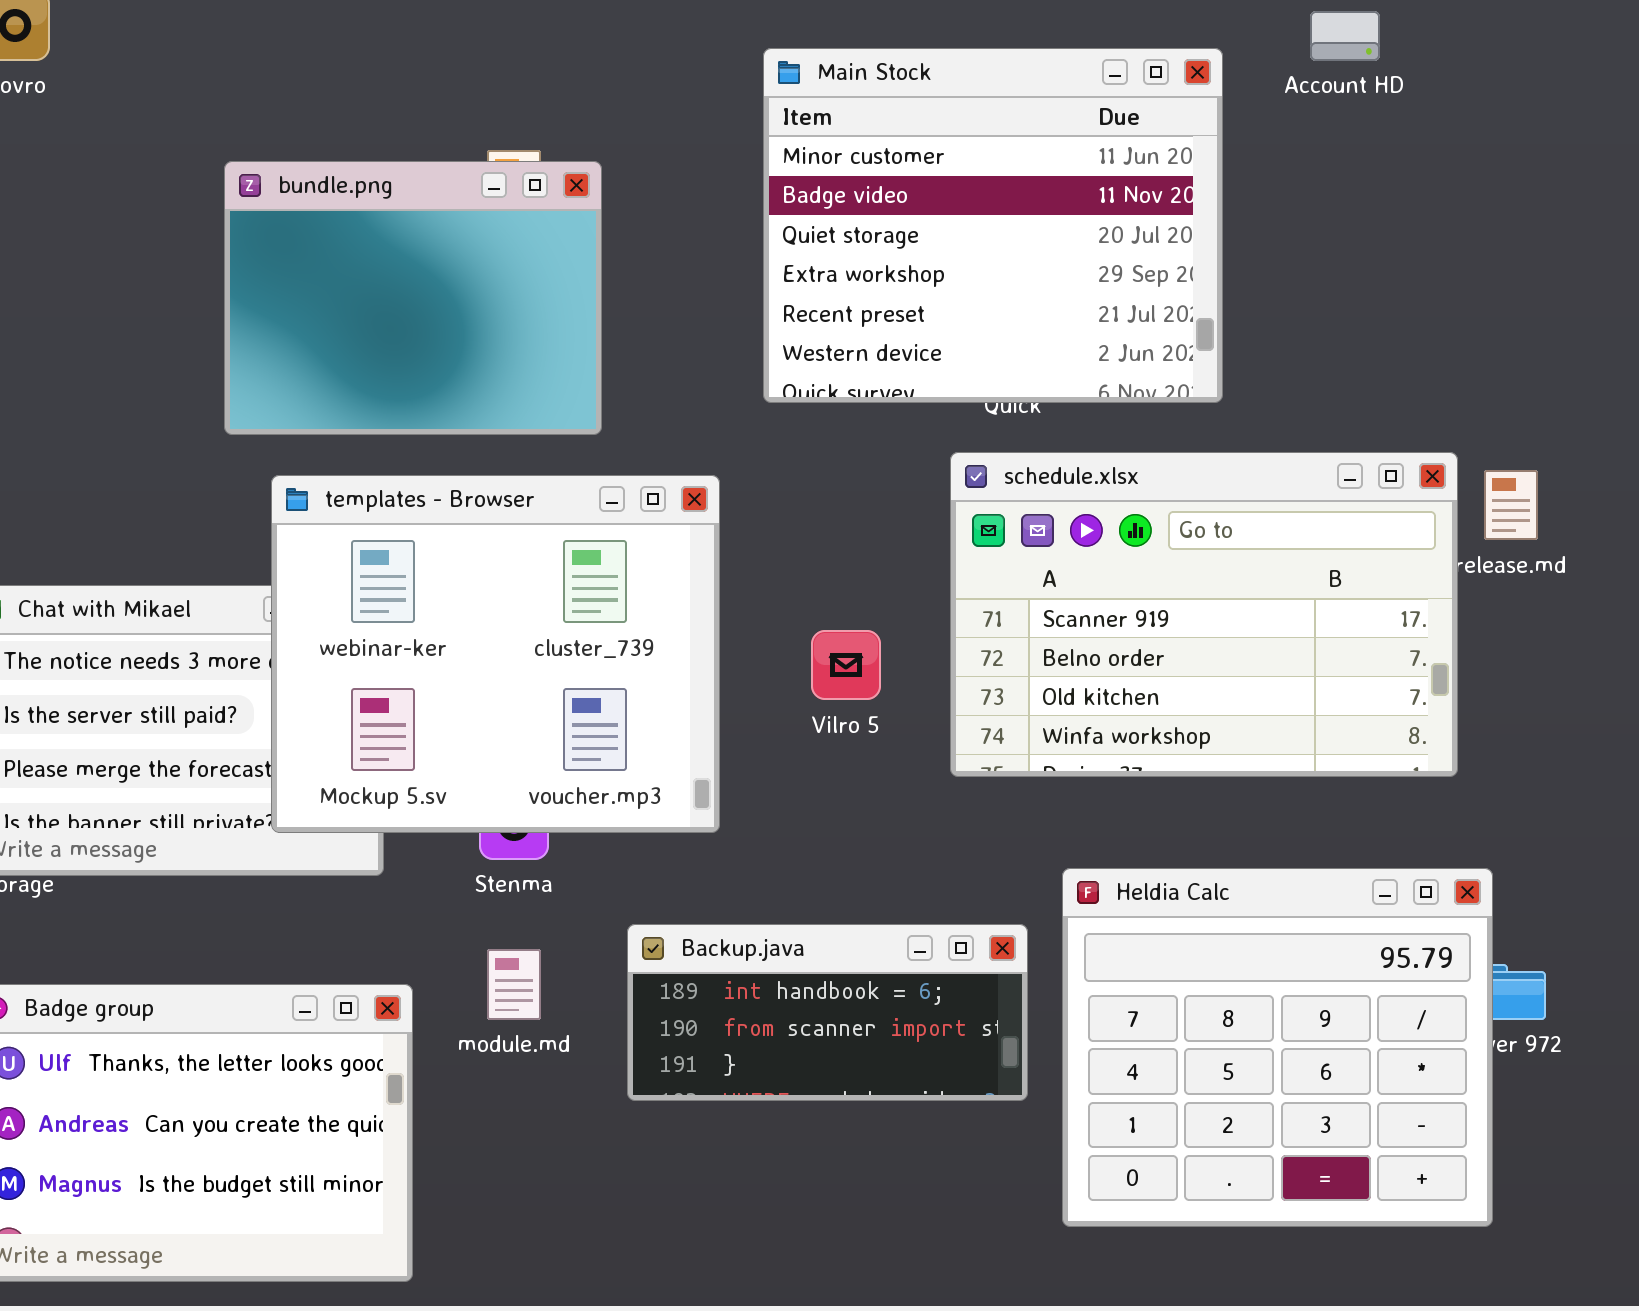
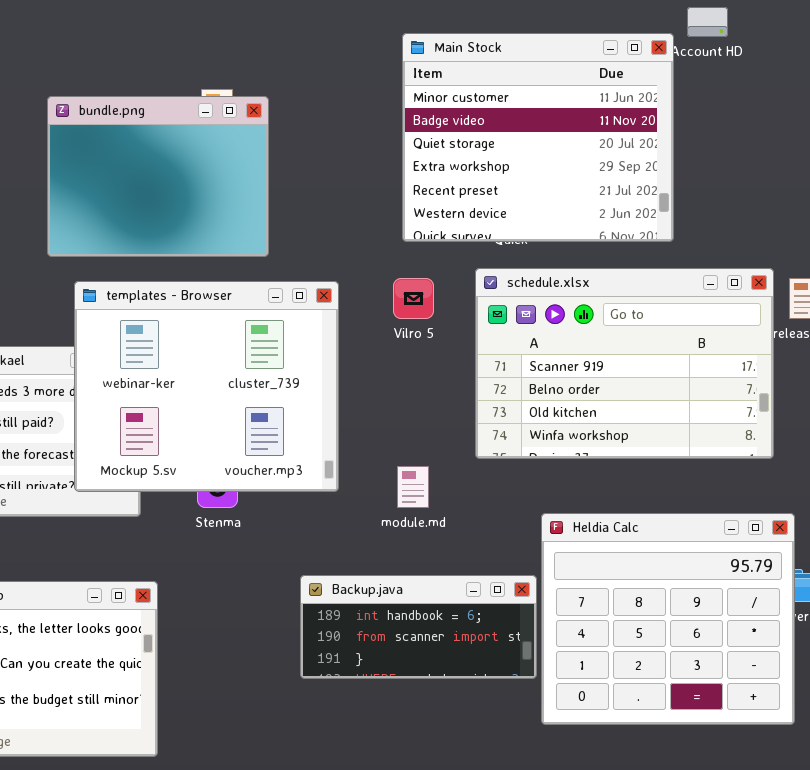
Main Stock: [763,48,1223,403] -> [402,33,674,242], moved
Vilro 5: [811,630,881,700] -> [393,278,434,319], moved
Backup.java: [627,924,1028,1101] -> [300,575,537,679], moved
module.md: [487,949,541,1020] -> [397,466,429,508], moved

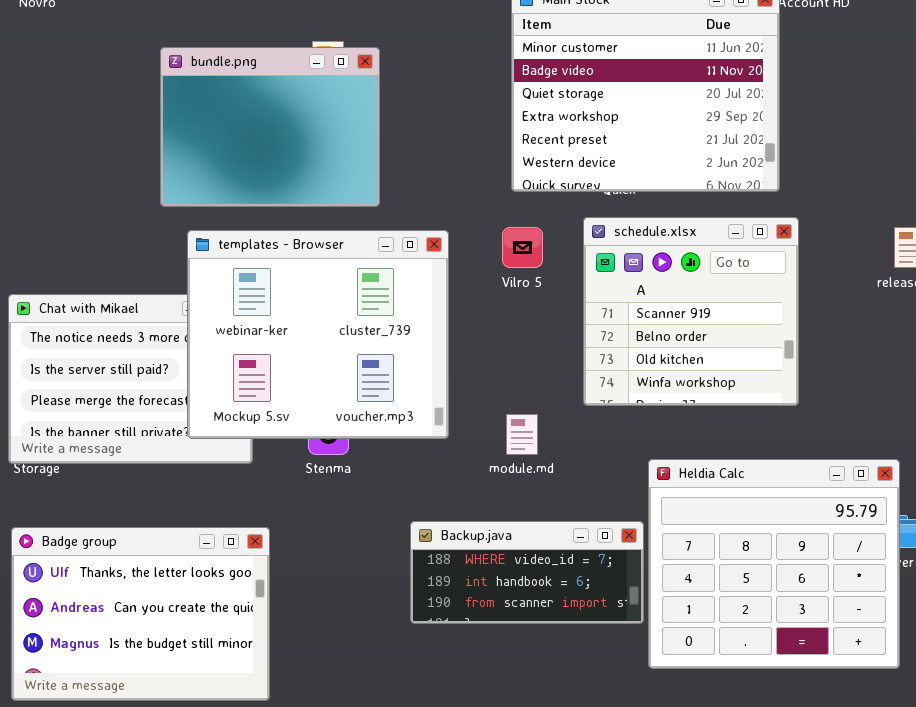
schedule.xlsx: [475,268,774,459] -> [583,217,799,406], resized
Backup.java: [300,575,537,679] -> [410,521,644,624], scrolled up 1 row

